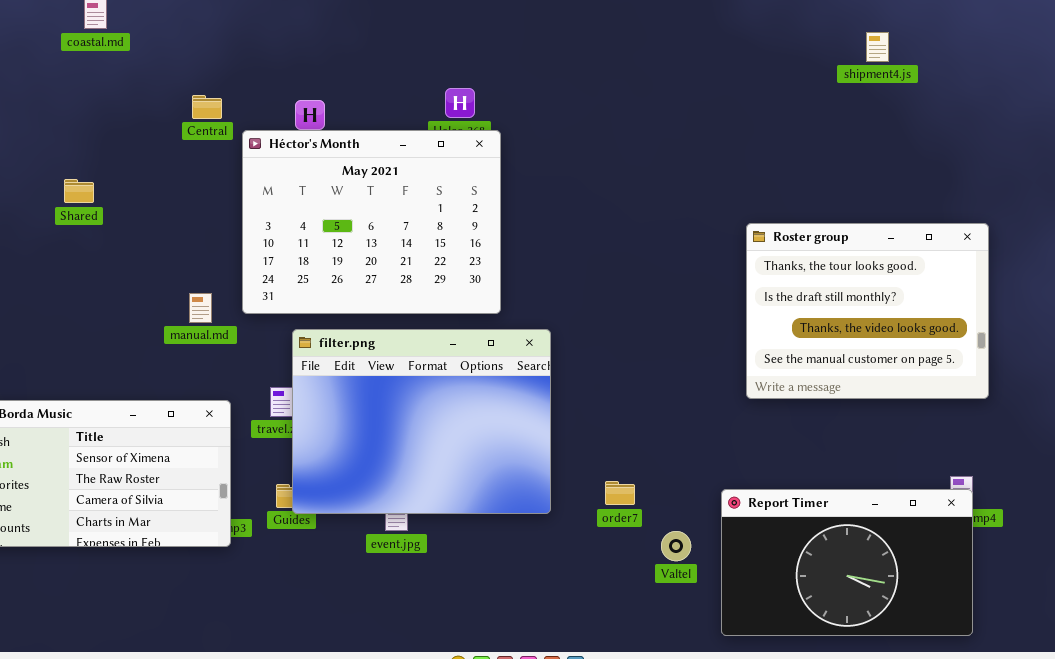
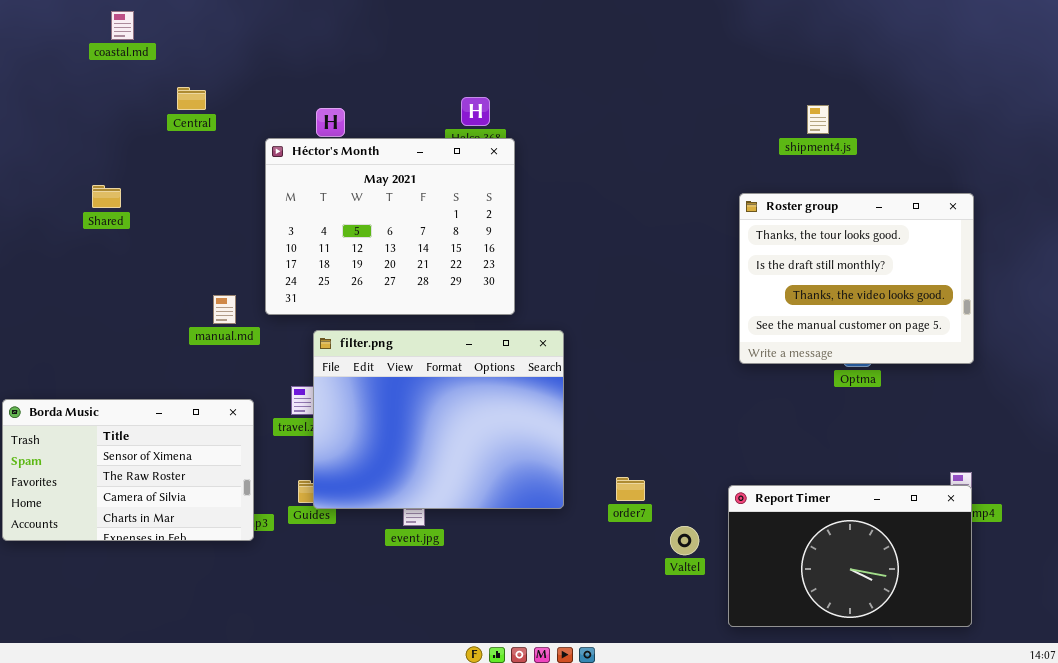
shipment4.js: [866,32,889,62] -> [807,105,829,134], moved
Central: [192,95,222,119] -> [177,87,206,110], moved
Roster group: [746,223,989,399] -> [739,193,974,364], moved

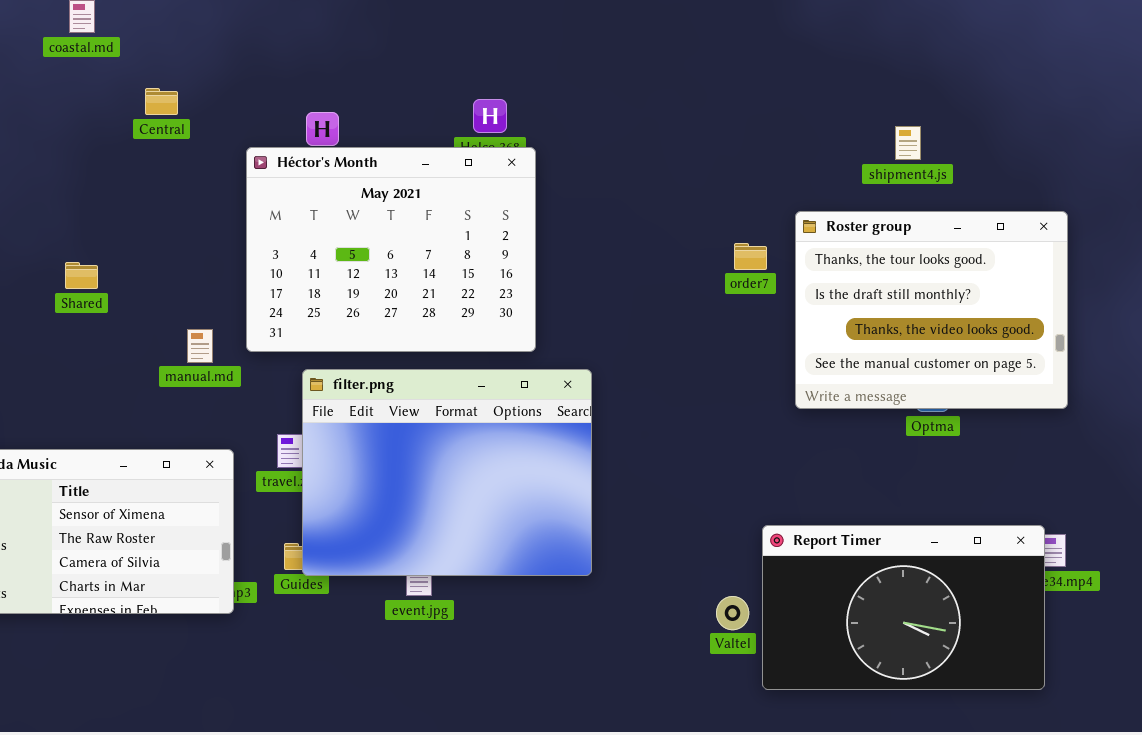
shipment4.js: [807,105,829,134] -> [895,126,921,160], moved
Shared: [92,185,121,208] -> [65,262,98,289], moved
order7: [616,477,645,501] -> [734,243,767,270], moved
Report Timer: [728,485,972,627] -> [762,525,1045,690], moved

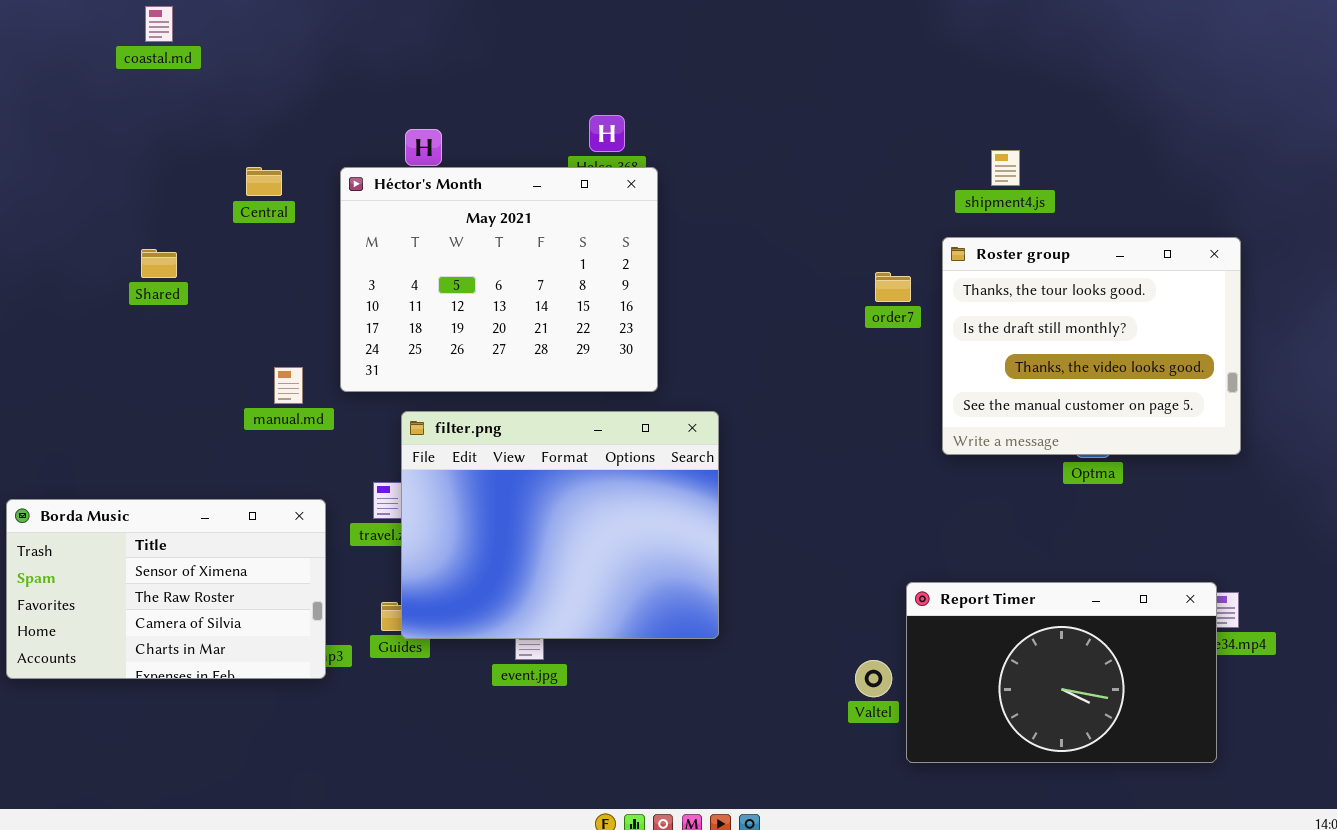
Central: [145,88,178,115] -> [246,167,282,196], moved
shipment4.js: [895,126,921,160] -> [991,150,1020,186], moved
Shared: [65,262,98,289] -> [141,249,177,278], moved

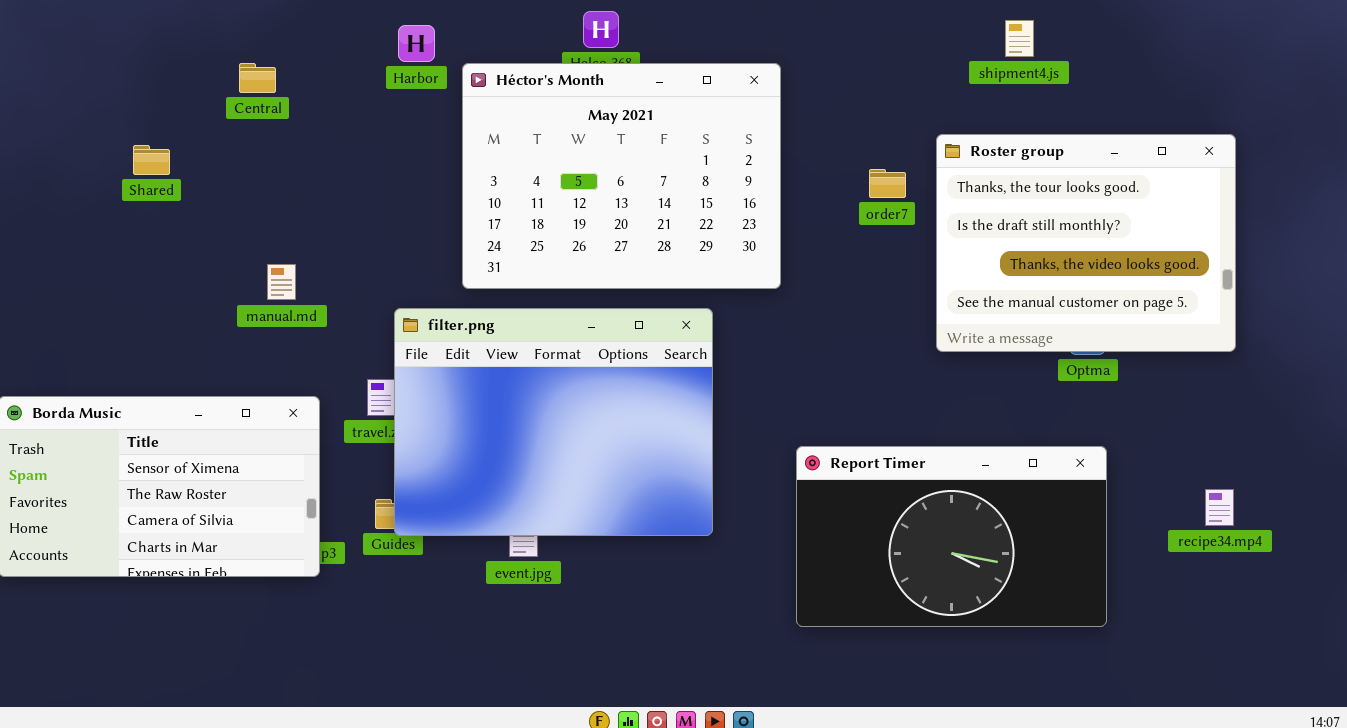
shipment4.js: [991,150,1020,186] -> [1005,20,1034,57], moved
Héctor's Month: [340,167,658,392] -> [462,63,781,289], moved
Report Timer: [906,582,1217,763] -> [796,446,1107,627], moved

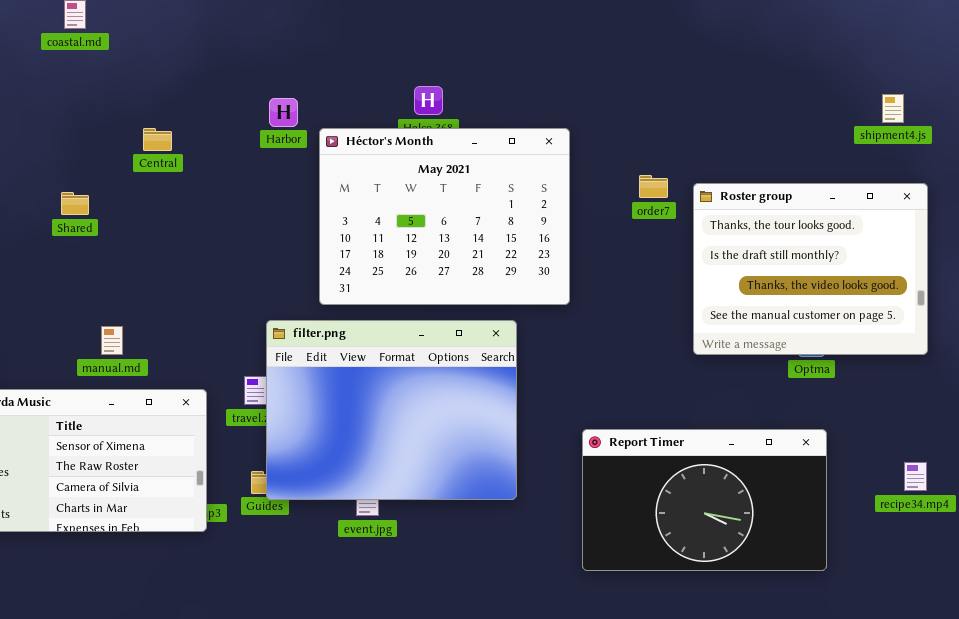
shipment4.js: [1005,20,1034,57] -> [882,94,904,123], moved
order7: [869,169,906,198] -> [639,175,668,198], moved
manual.md: [267,264,296,300] -> [101,326,123,355], moved

